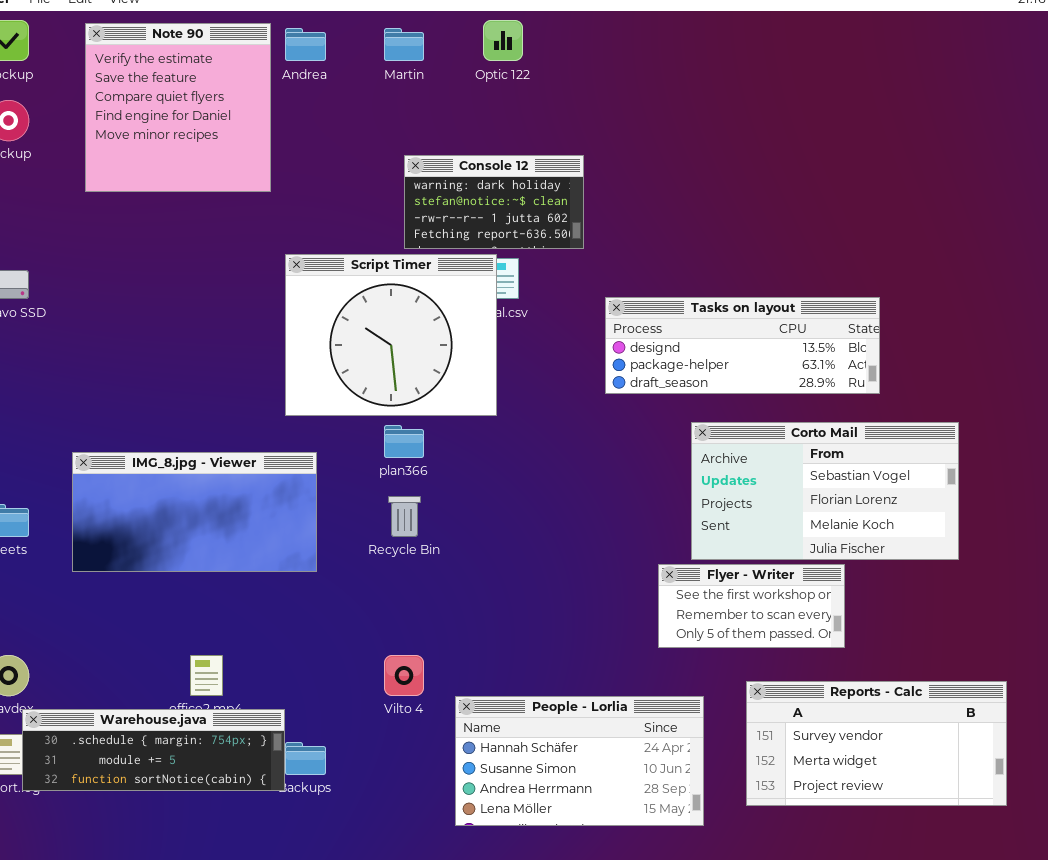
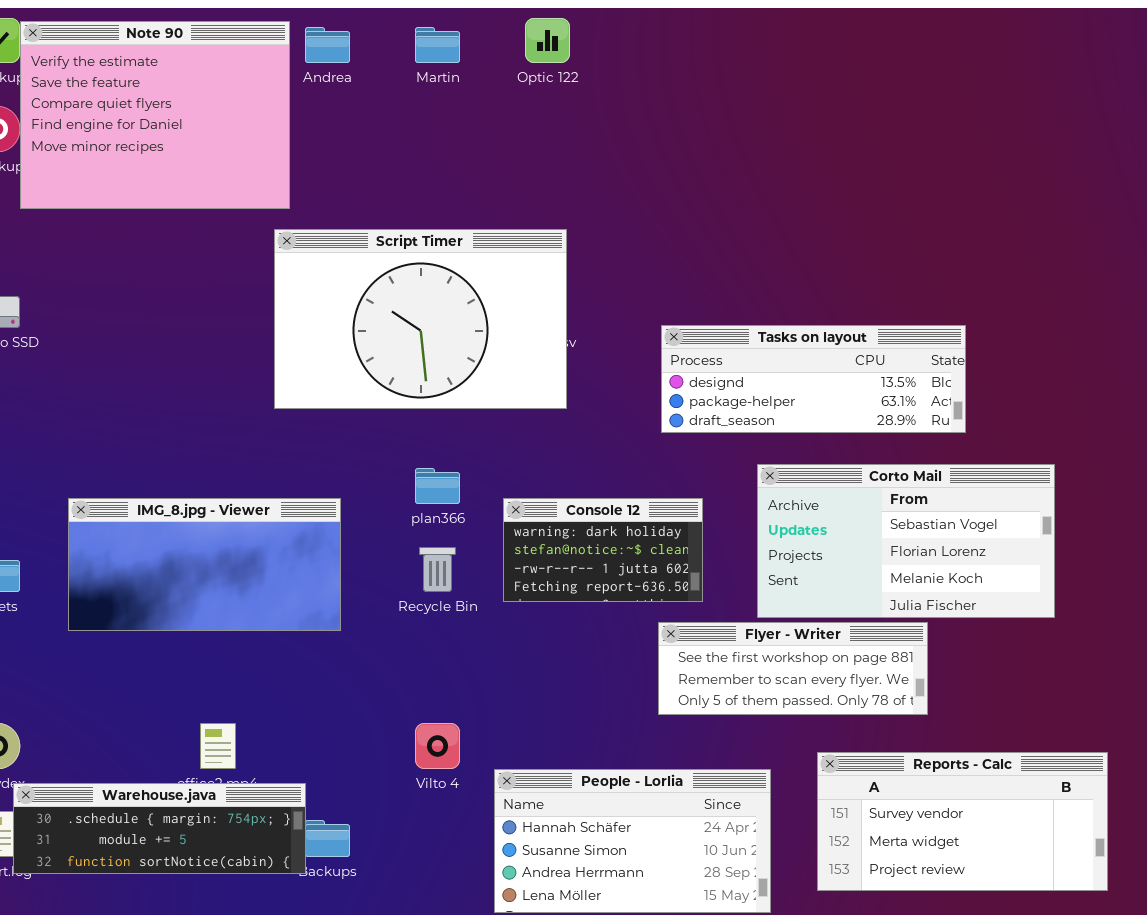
Note 90: [85,23,271,192] -> [20,21,290,209], resized
Console 12: [404,155,584,249] -> [503,498,703,602], moved
Script Timer: [285,254,497,416] -> [274,229,567,409], moved, resized
Flyer - Writer: [658,564,845,648] -> [658,622,928,715], resized

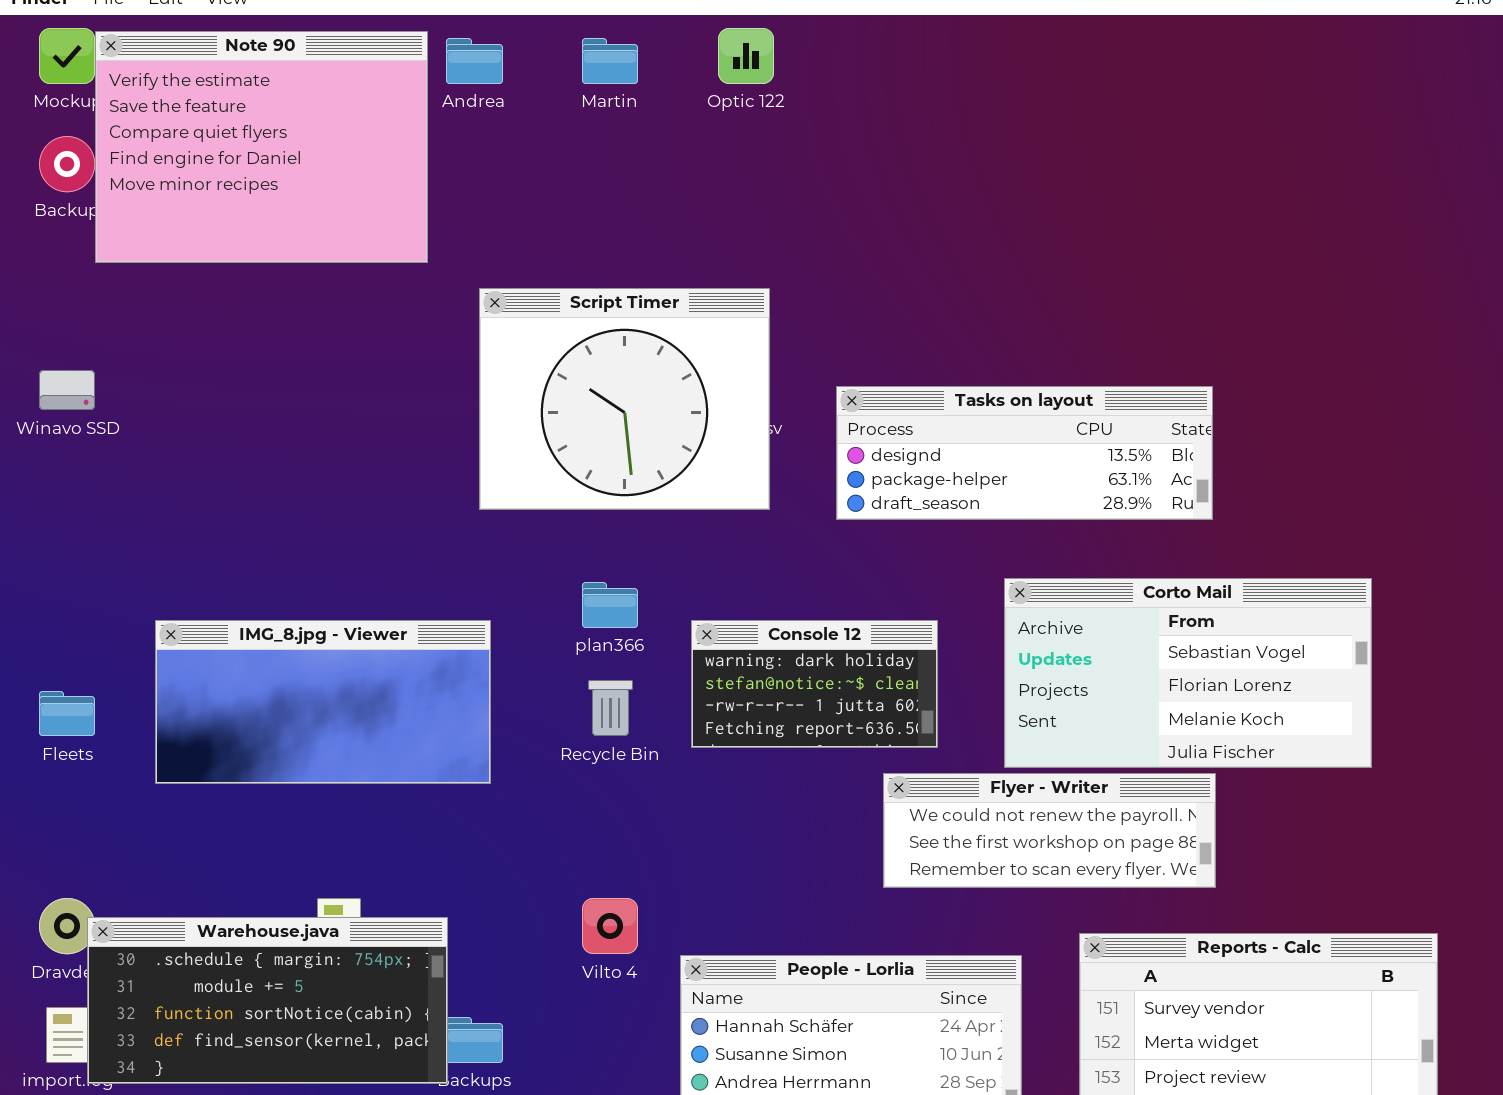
Script Timer: [274,229,567,409] -> [479,288,770,510], resized
Tasks on layout: [661,325,966,433] -> [836,386,1213,520], moved
Flyer - Writer: [658,622,928,715] -> [883,773,1216,888], scrolled up 1 row
Warehouse.java: [13,783,306,874] -> [87,917,448,1084], resized

